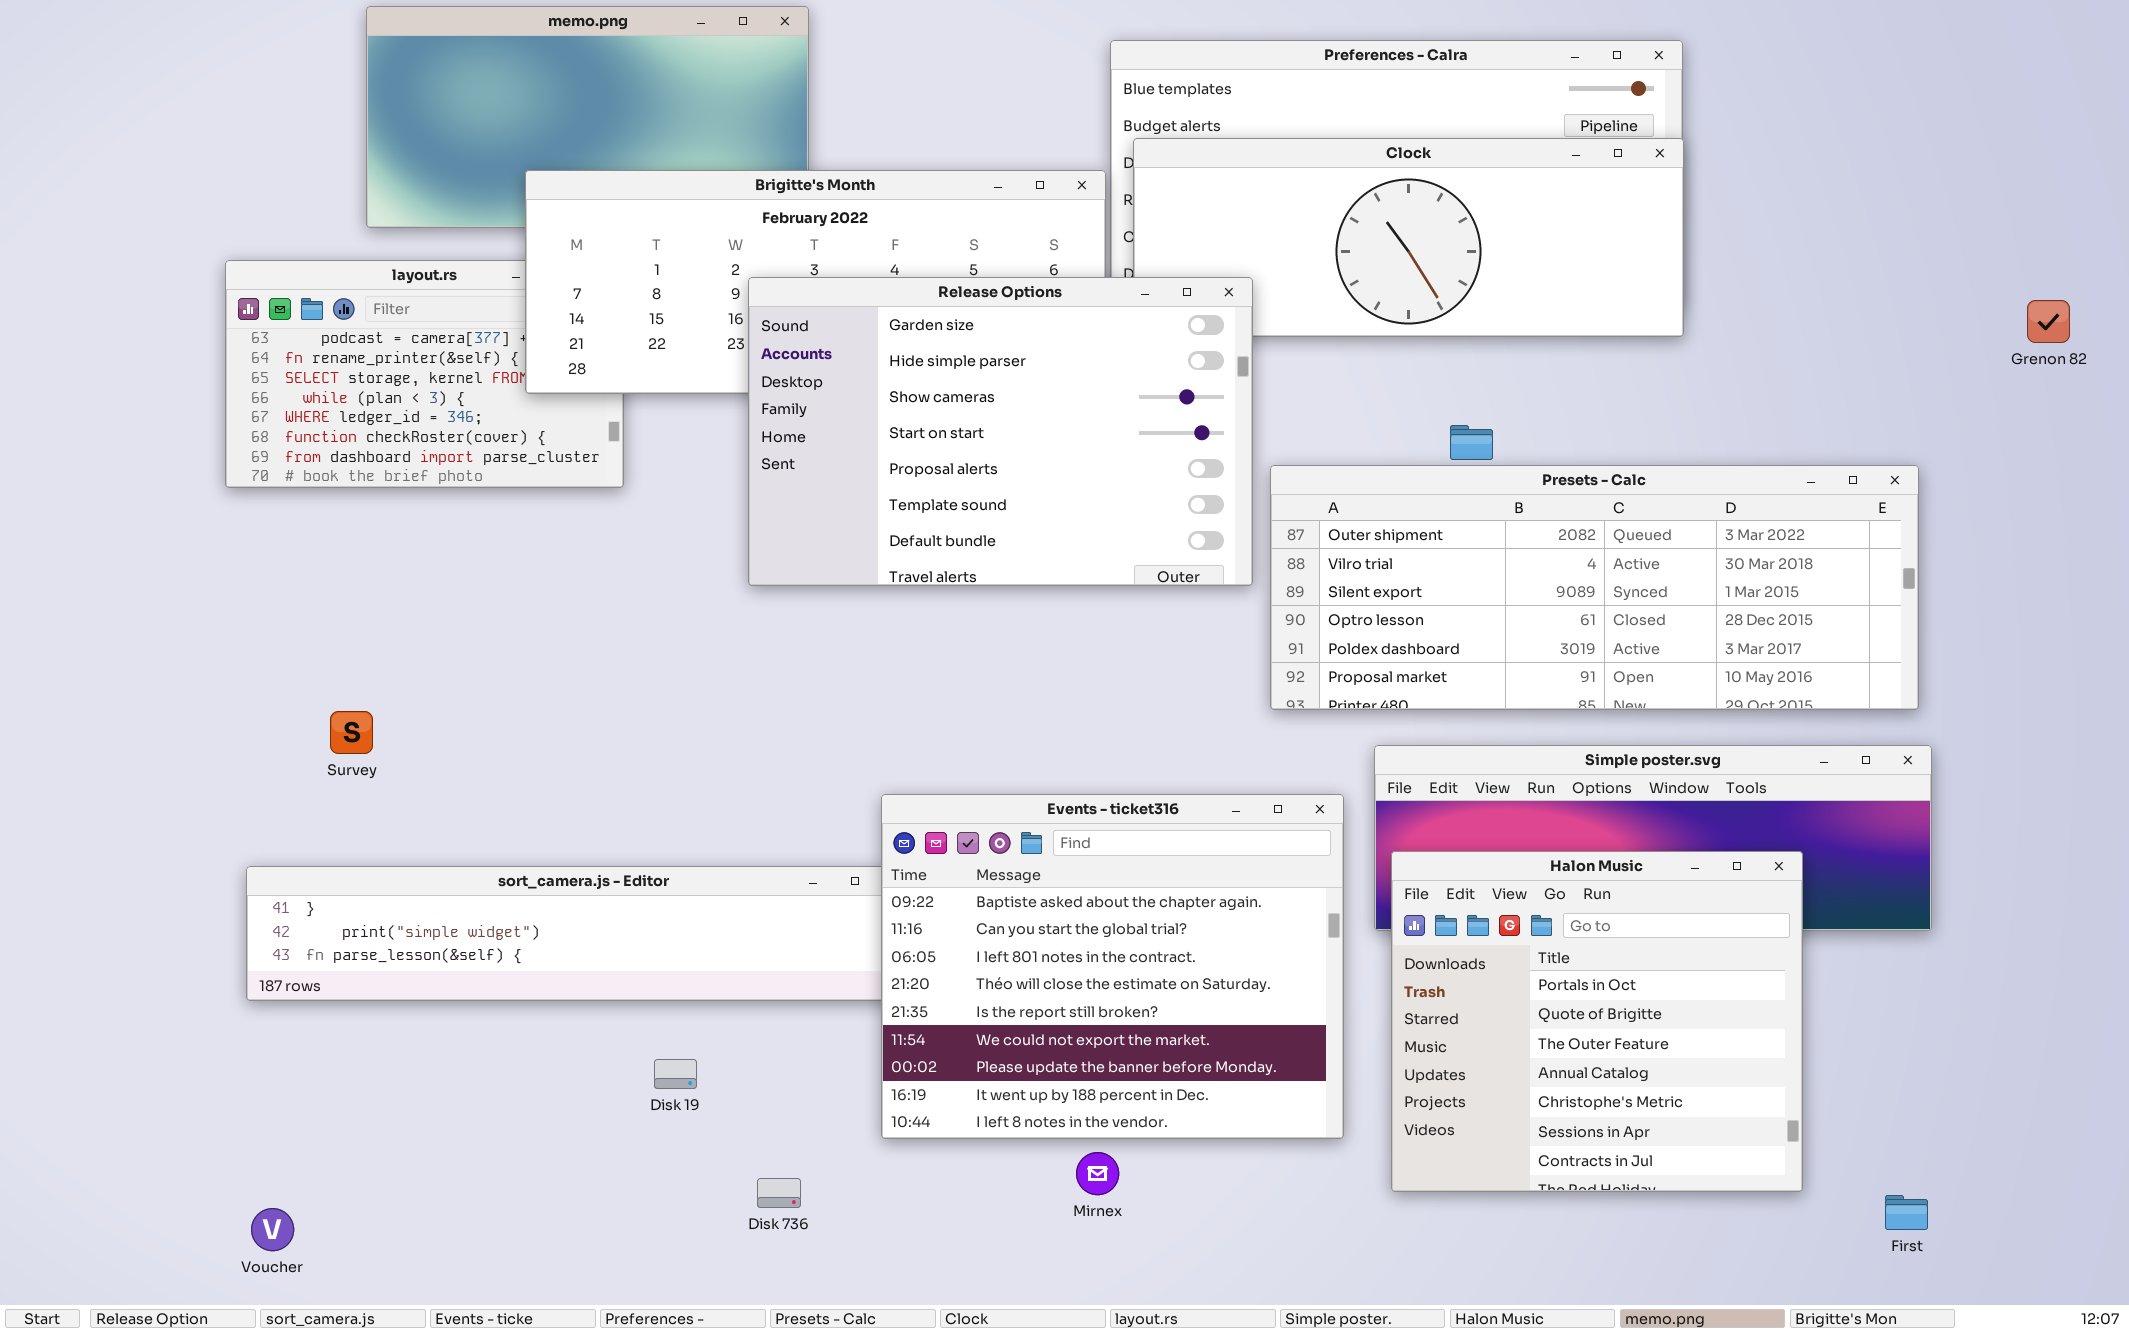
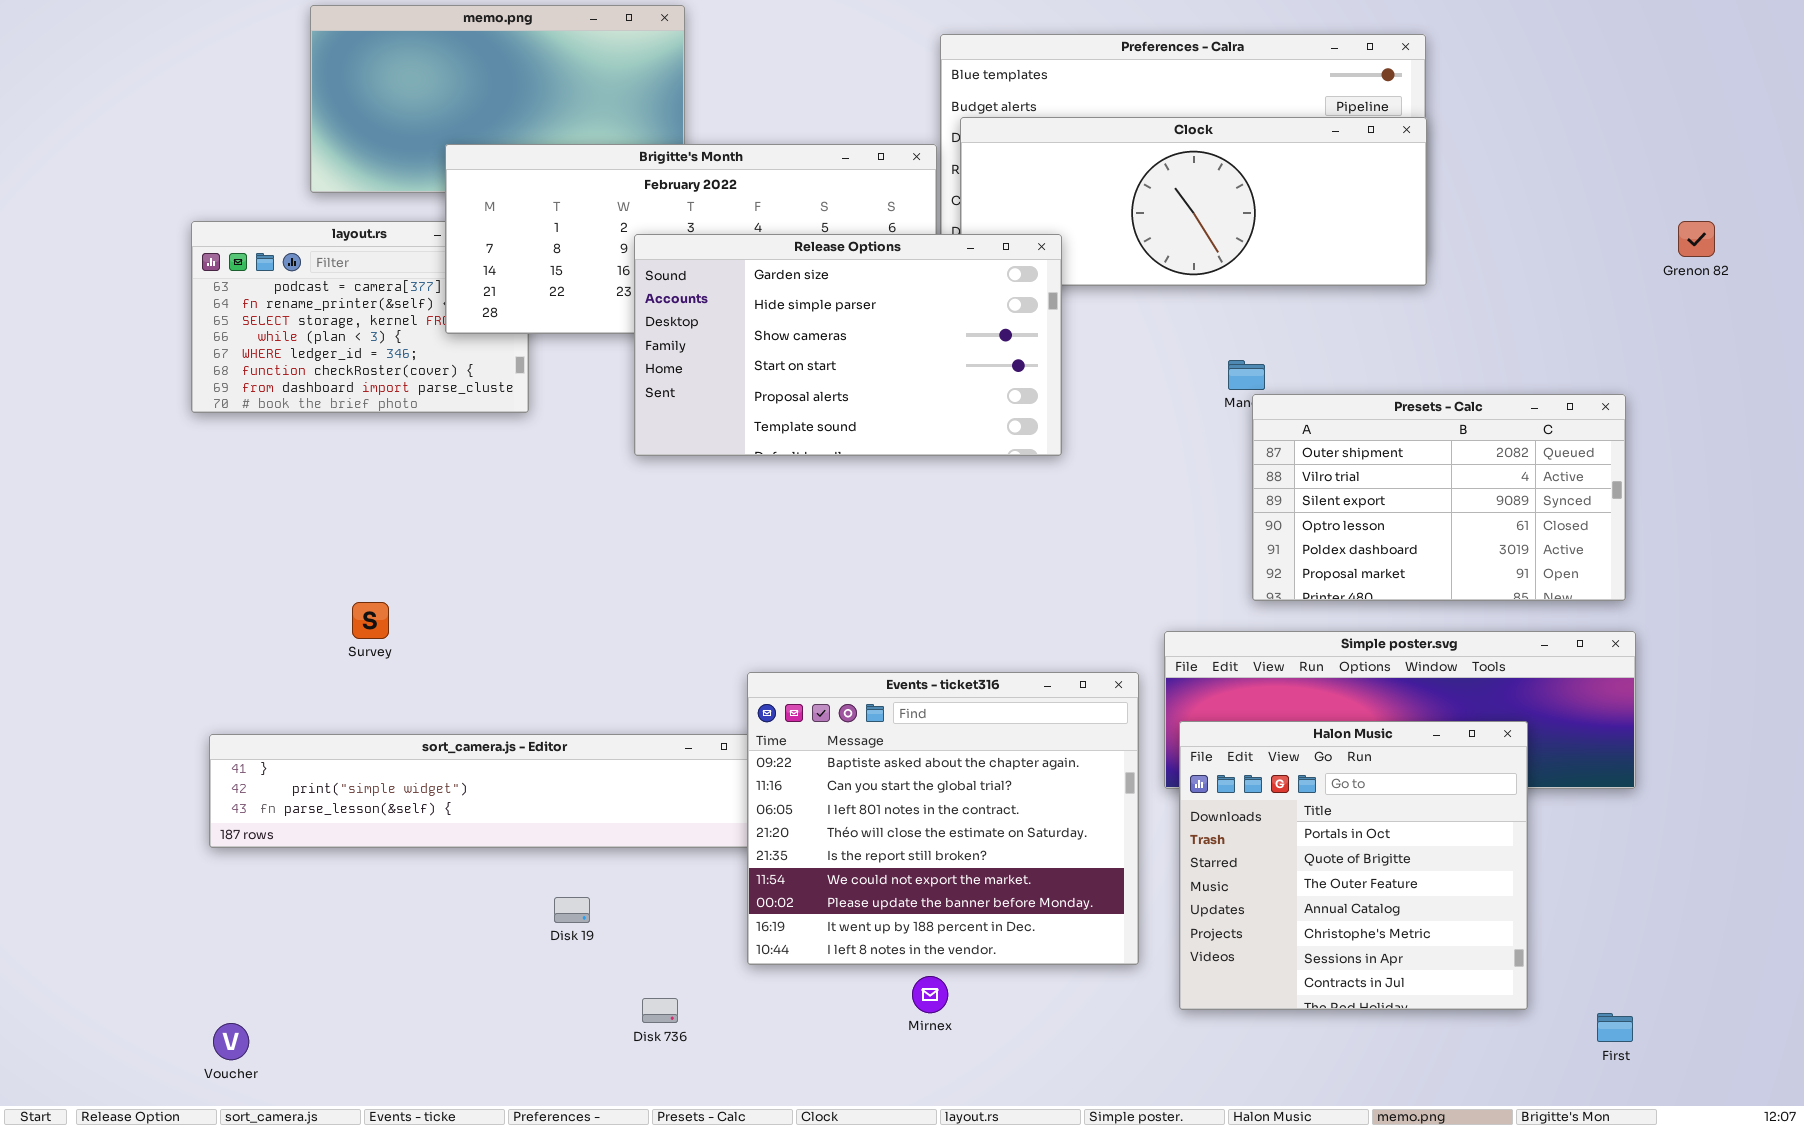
Release Options: [748,277,1253,586] -> [634,234,1062,456], resized
Grenon 82: [2027,300,2070,343] -> [1678,221,1715,257], moved
Presets - Calc: [1270,465,1919,710] -> [1252,394,1626,601], resized
Survey: [330,711,373,754] -> [352,602,389,639], moved

